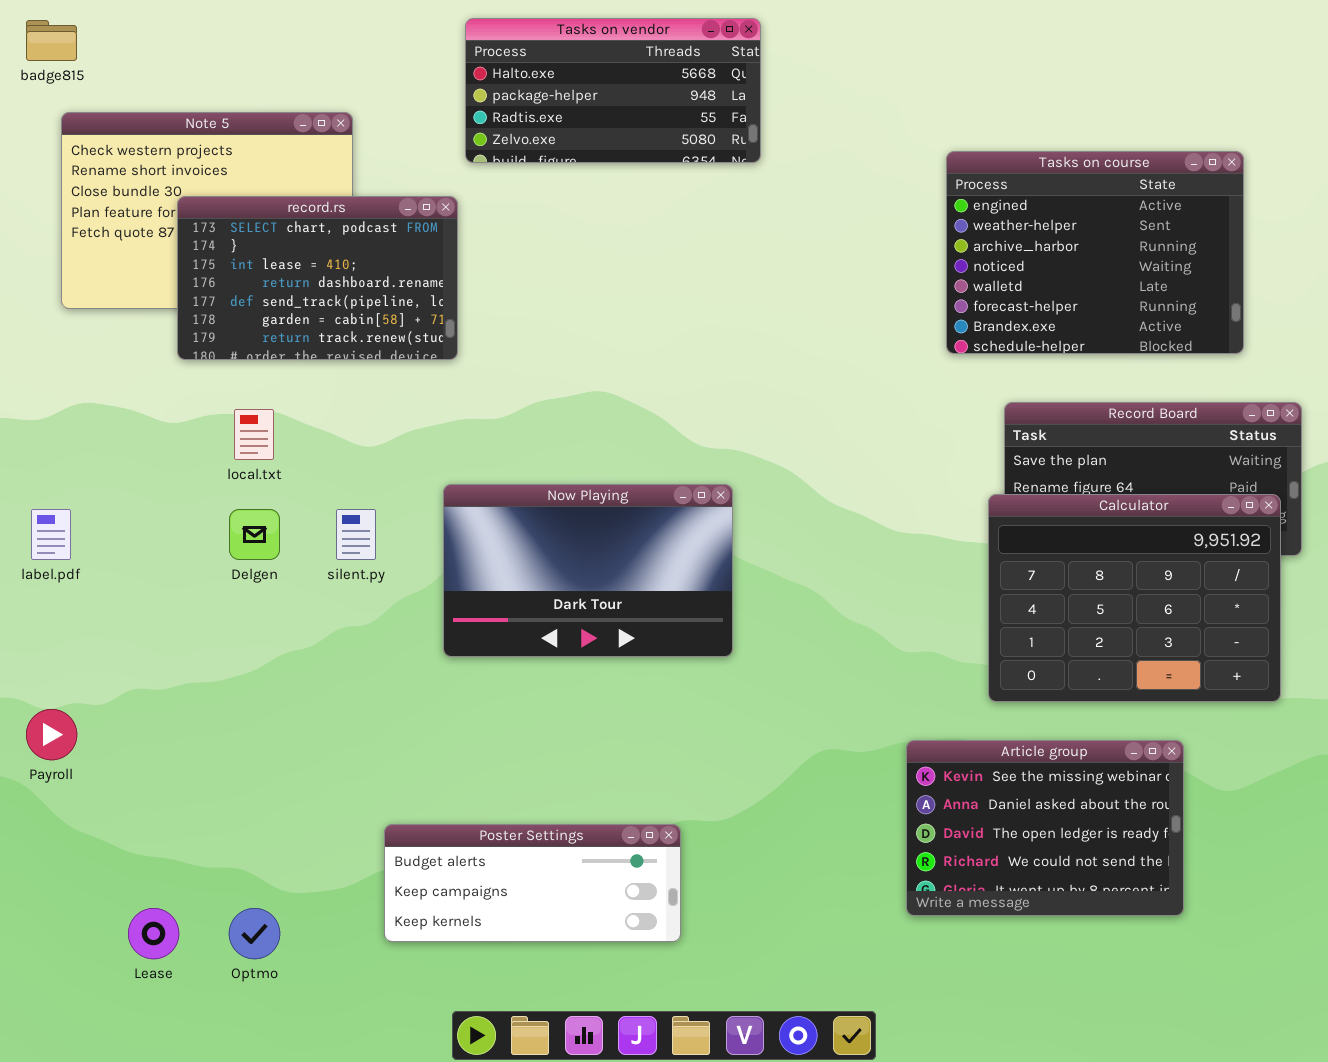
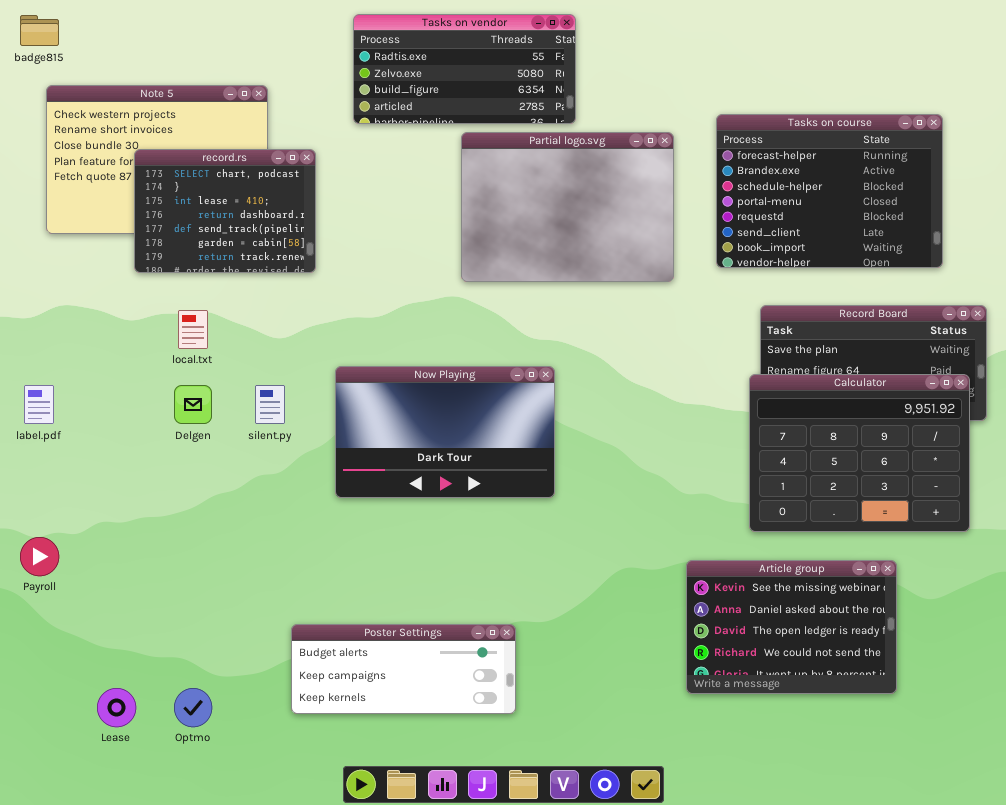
Tasks on vendor: [465,18,761,163] -> [353,14,576,124], scrolled down 2 rows
Tasks on course: [946,151,1244,354] -> [716,114,943,268], scrolled down 5 rows
Partial logo.svg: none -> [461,132,674,282], opened
record.rs: [177,196,458,360] -> [134,149,316,273], resized

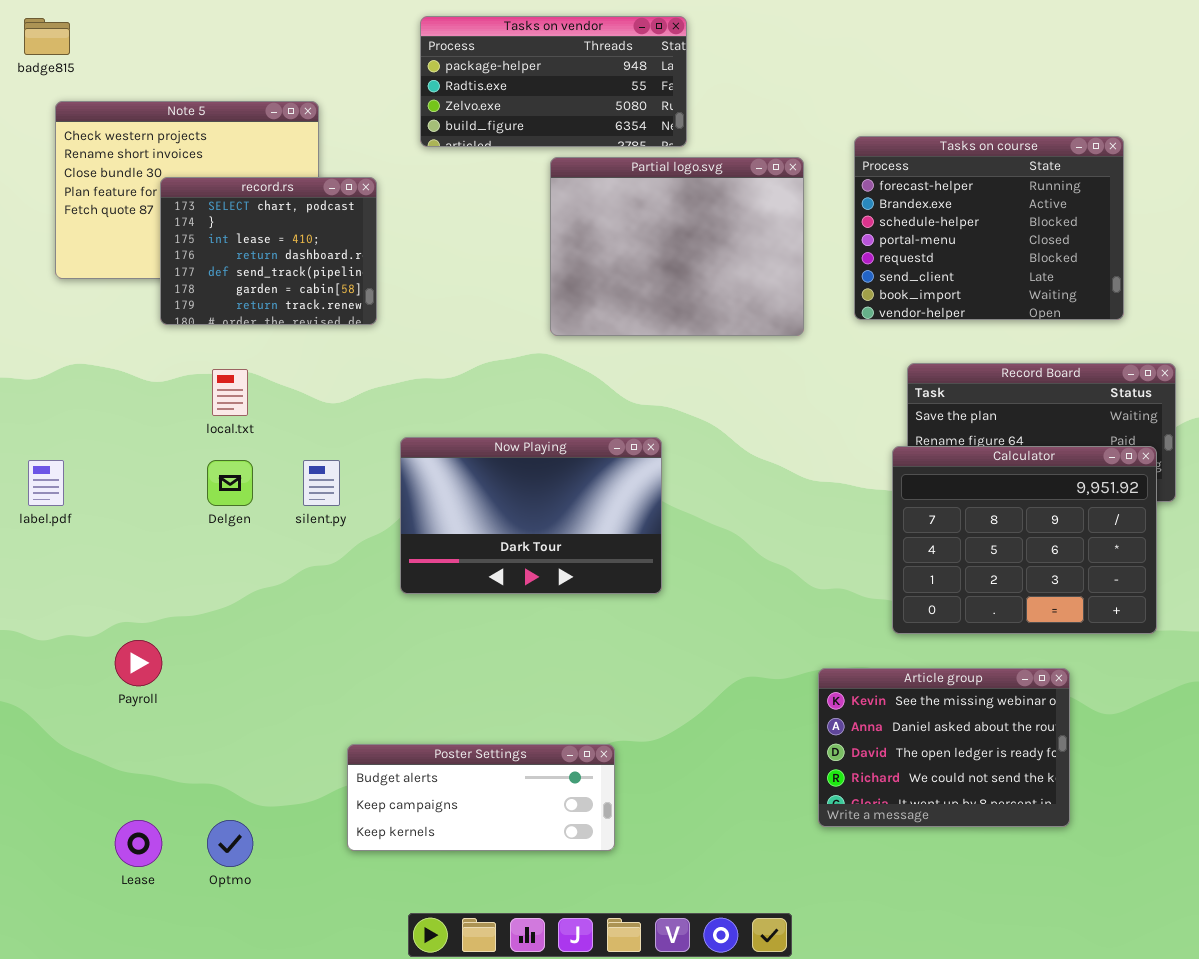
Tasks on vendor: [353,14,576,124] -> [420,16,687,147], scrolled up 1 row
Payroll: [20,537,59,576] -> [115,640,162,686], moved

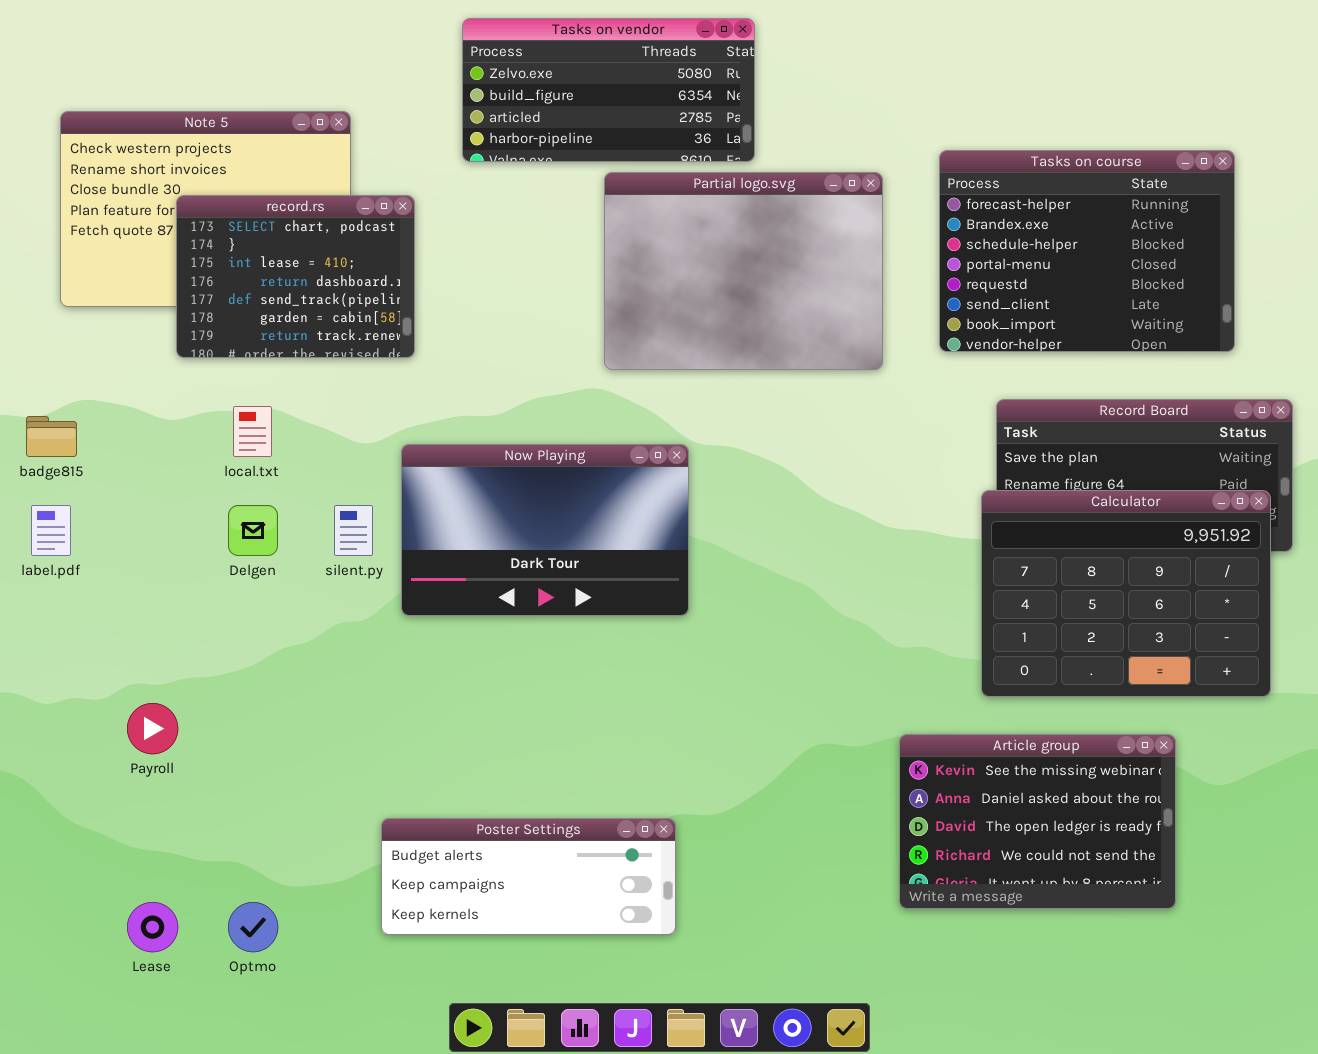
Tasks on vendor: [420,16,687,147] -> [462,18,755,162], scrolled down 2 rows
badge815: [24,18,70,55] -> [26,416,77,457], moved
Now Playing: [400,437,662,594] -> [401,444,689,616], moved

